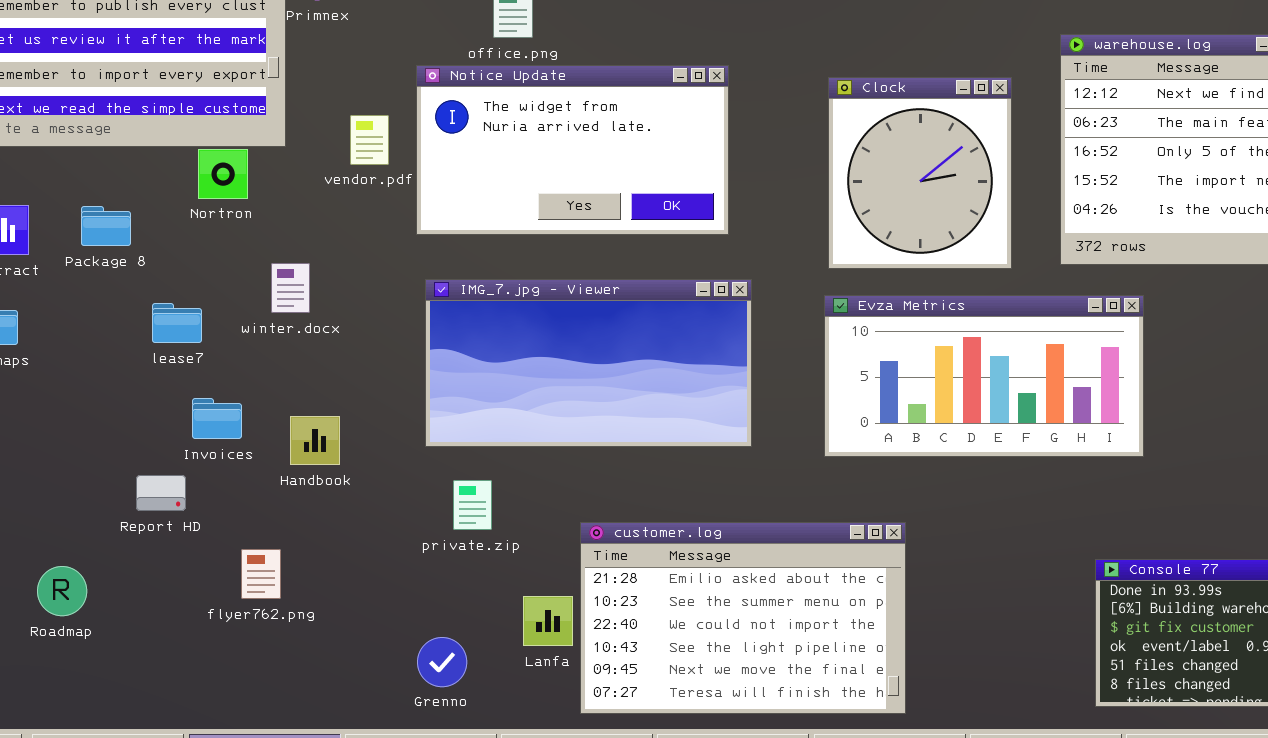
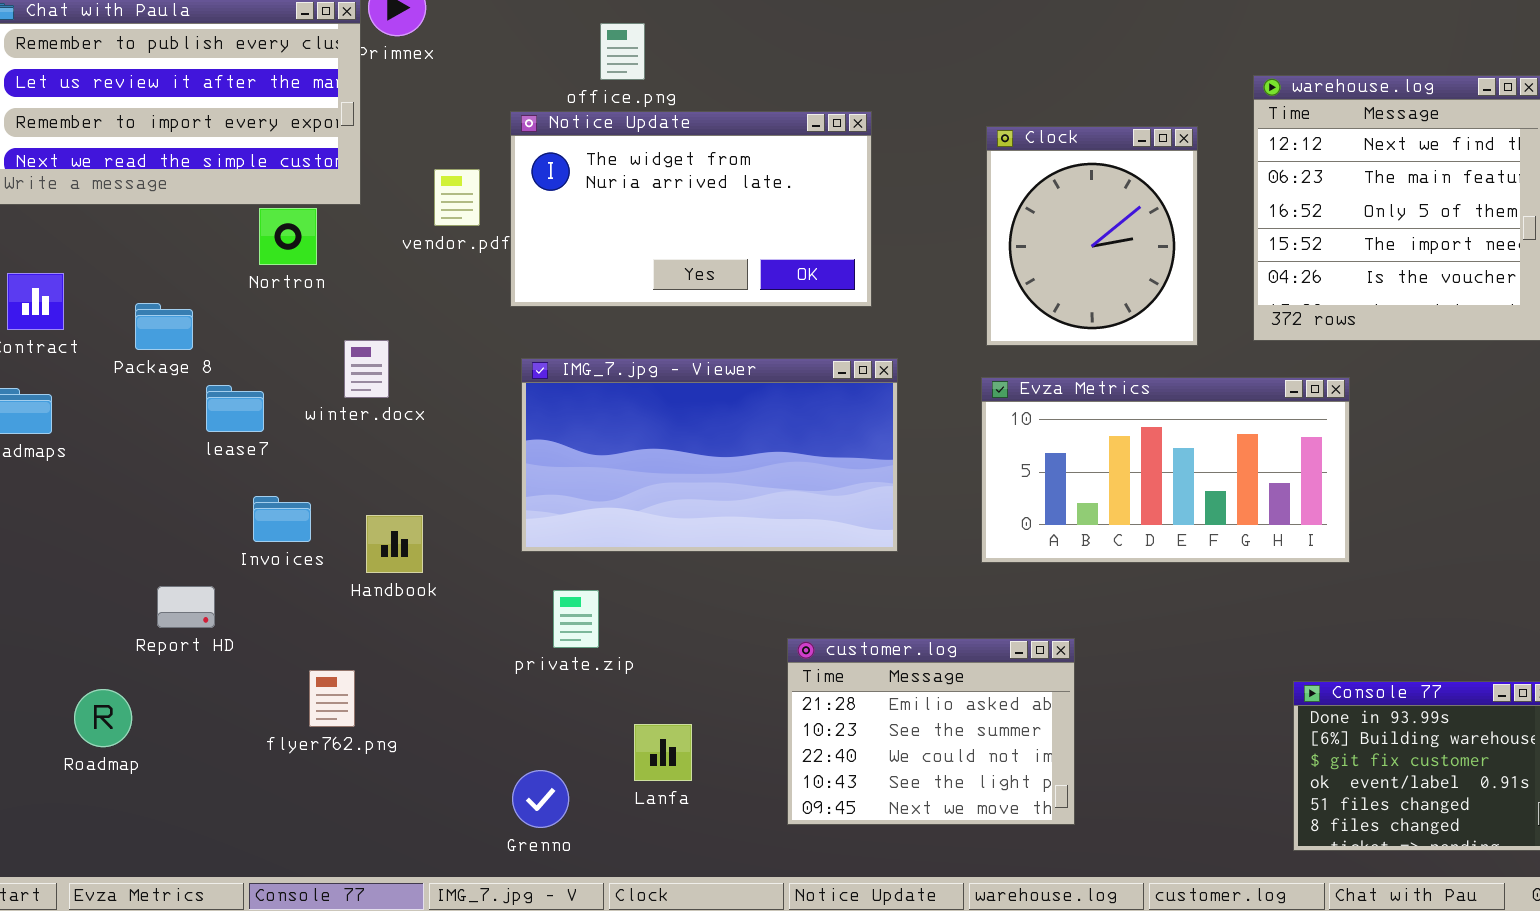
Package 8: [81,206,131,246] -> [135,303,193,350], moved
Report HD: [136,475,186,511] -> [157,586,215,628], moved
customer.log: [580,522,906,714] -> [787,638,1075,825], resized

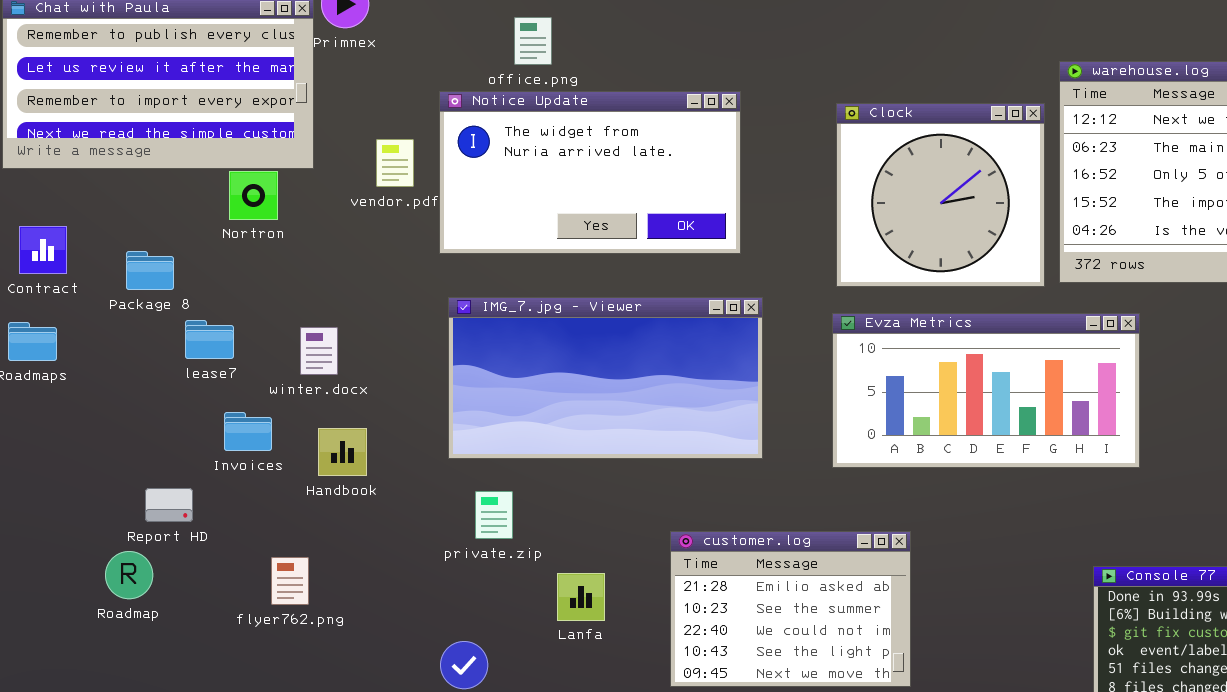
Clock: [986,126,1198,346] -> [836,103,1045,287], resized
winter.docx: [344,340,389,398] -> [300,327,338,375], moved
Roadmap: [74,689,132,747] -> [105,551,153,599], moved
Lanfa: [634,724,692,781] -> [557,573,605,621], moved

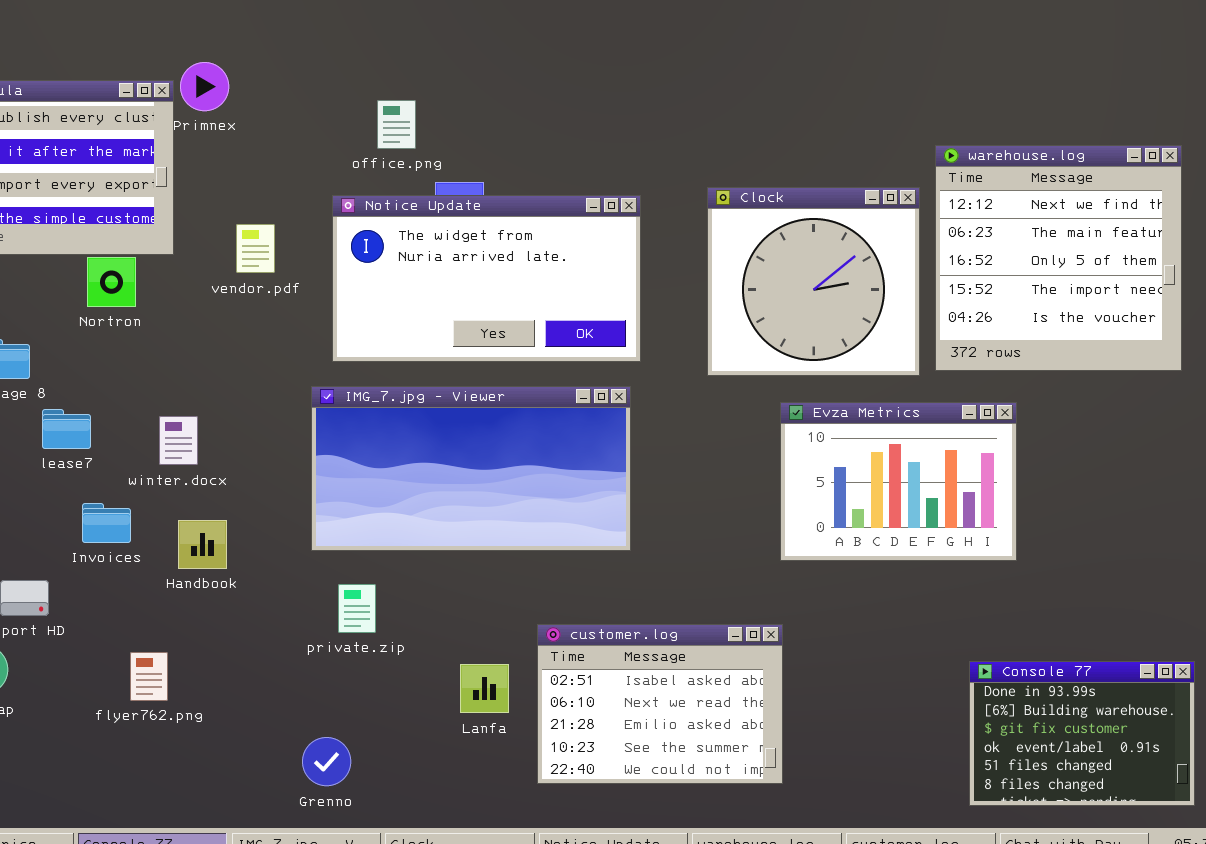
Notice Update: [439,91,741,254] -> [332,195,641,362], moved
Evza Metrics: [832,313,1140,468] -> [780,402,1017,561], resized
customer.log: [670,531,911,687] -> [537,624,783,784], scrolled up 2 rows
Lanfa: [557,573,605,621] -> [460,664,509,713], moved

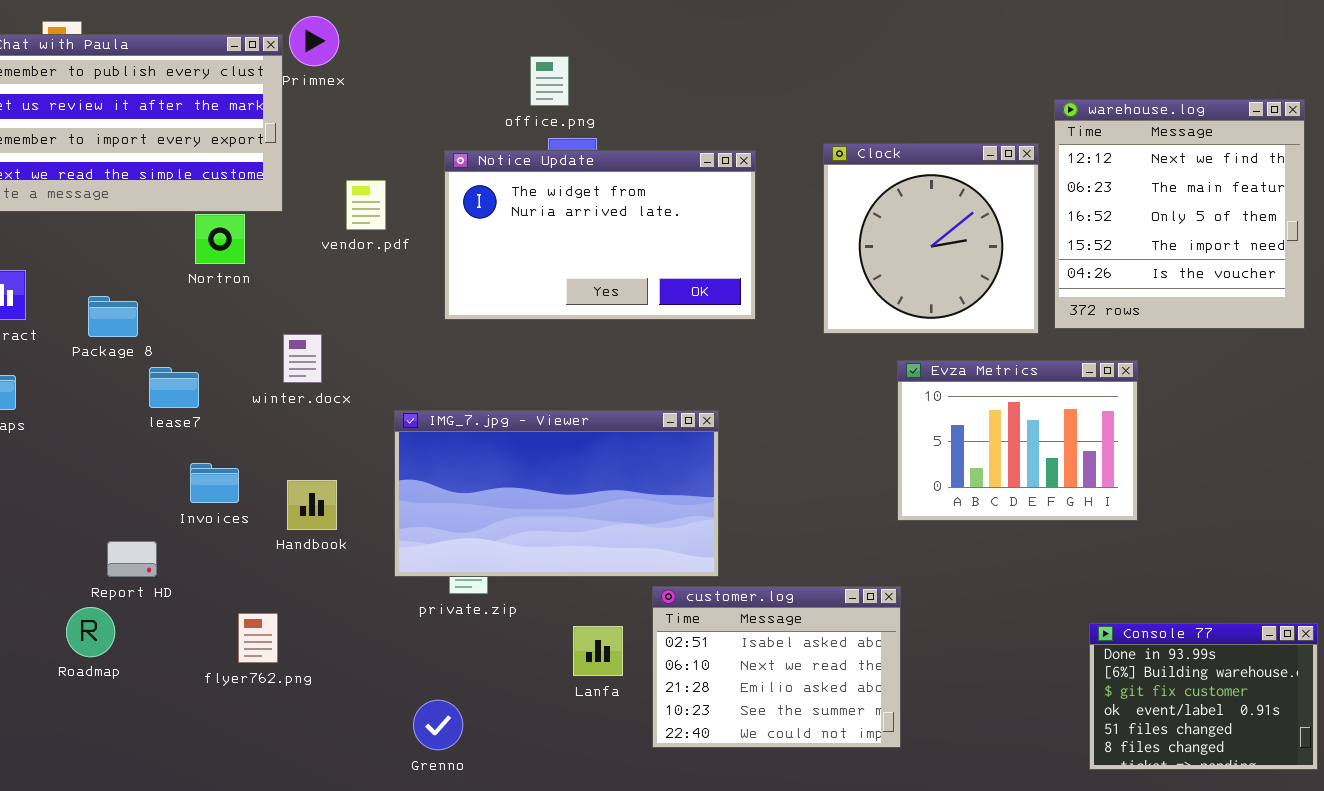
office.png: [377,100,416,149] -> [530,56,569,106], moved
IMG_7.jpg - Viewer: [311,386,631,551] -> [394,410,719,577], moved
winter.docx: [159,416,198,465] -> [283,334,322,383], moved

